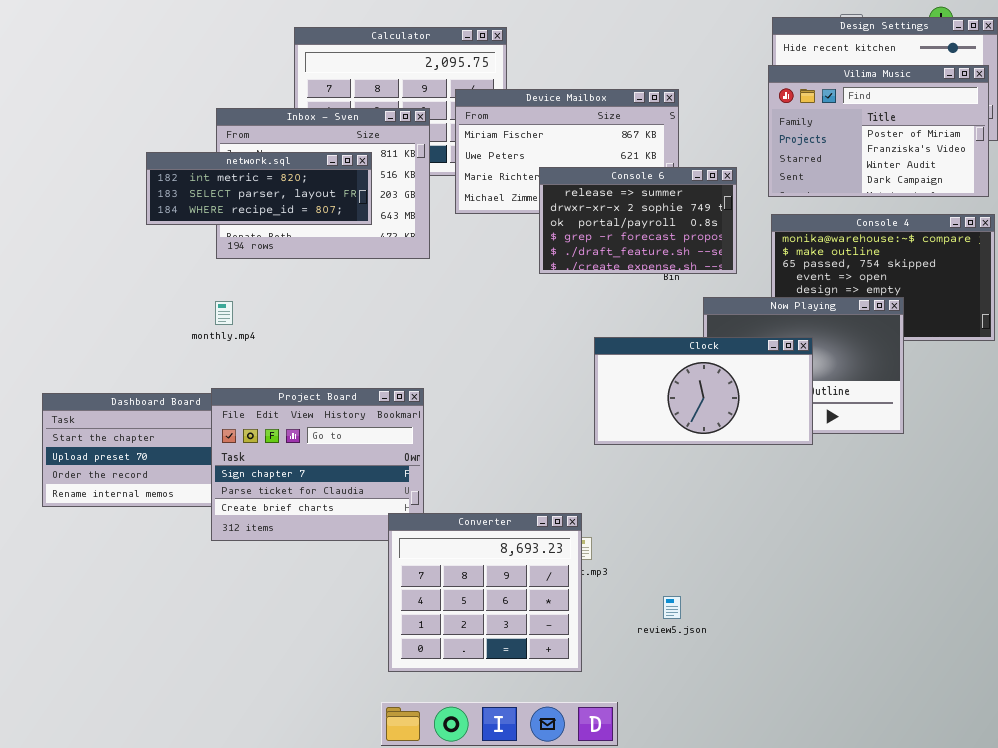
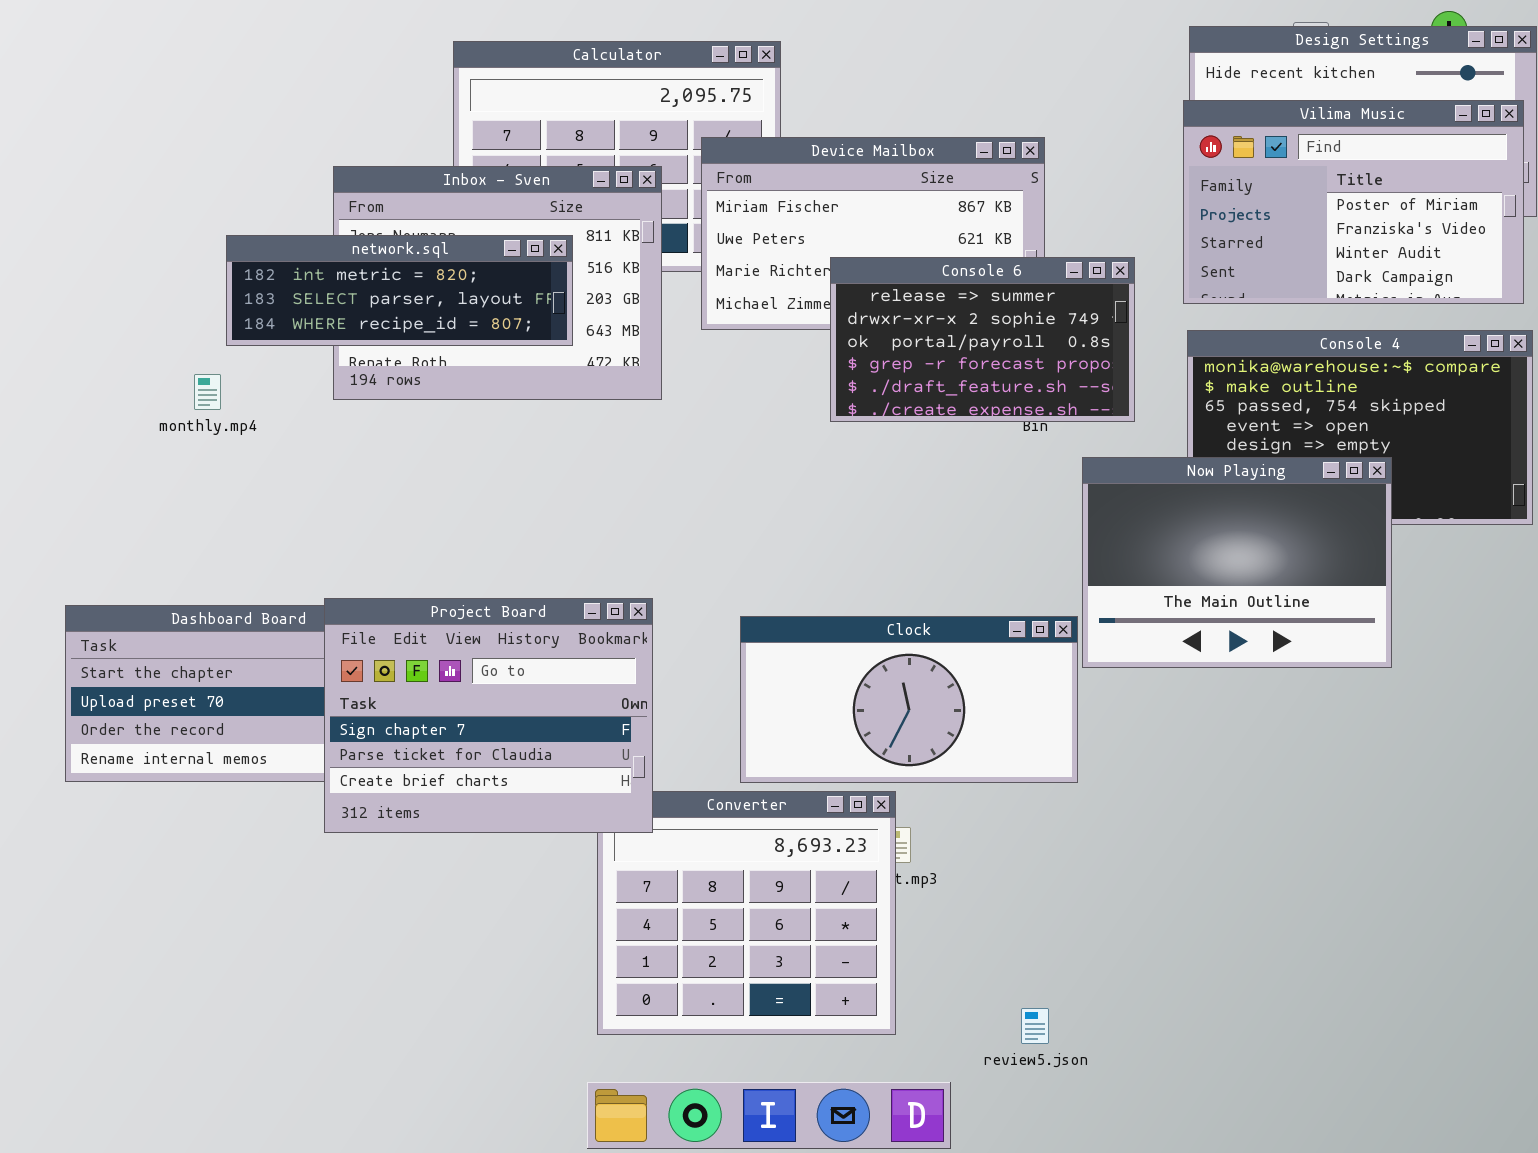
monthly.mp4: [215,301,233,325] -> [194,374,221,410], moved
Clock: [594,337,813,445] -> [740,616,1078,783], moved
Project Board: [211,388,424,541] -> [324,598,653,833], raised
review5.json: [663,596,681,619] -> [1021,1008,1049,1044], moved

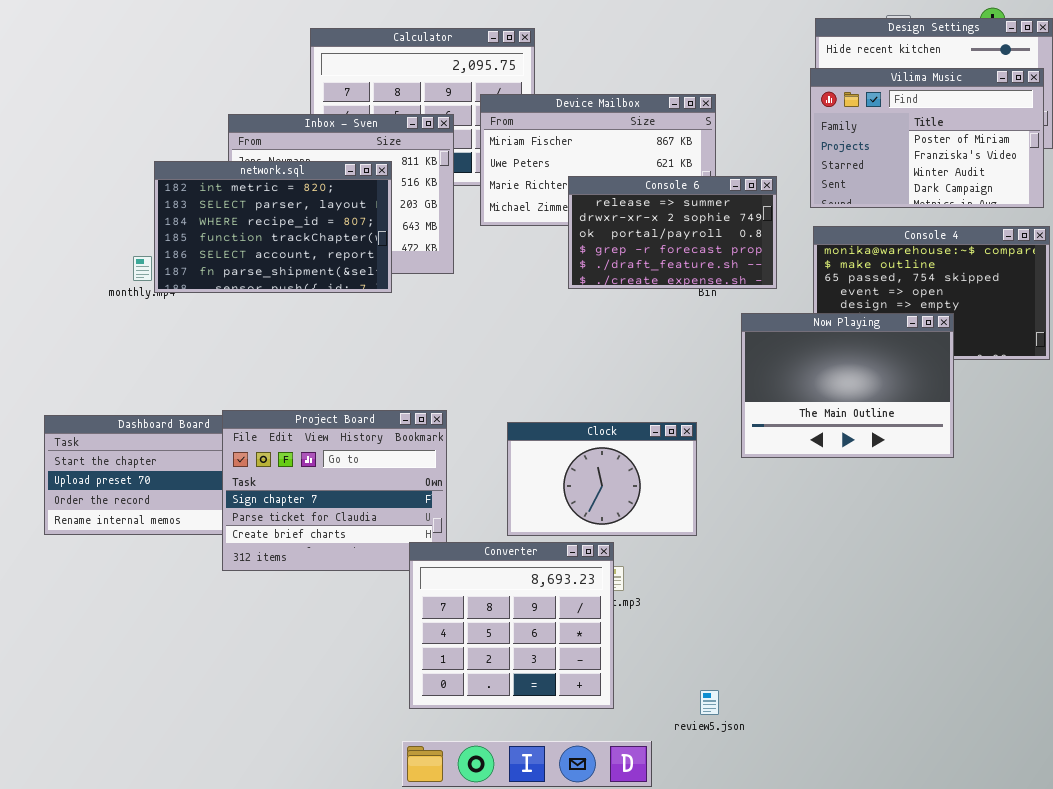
network.sql: [226,235,573,346] -> [154,161,392,293], resized
Clock: [740,616,1078,783] -> [507,422,697,536], resized
Converter: [597,791,896,1035] -> [409,542,614,709], raised

